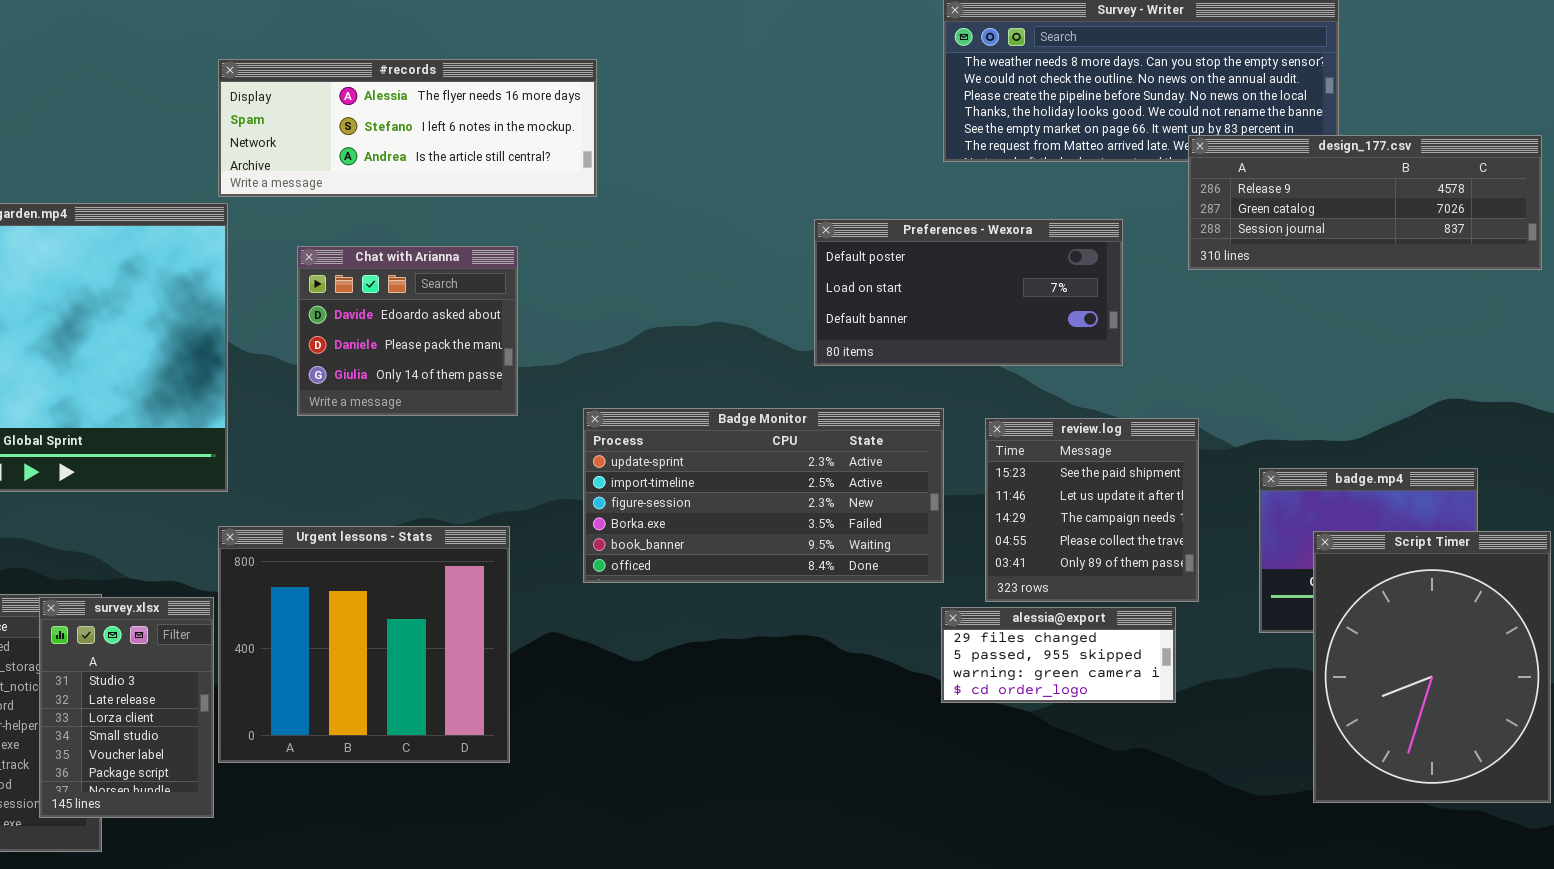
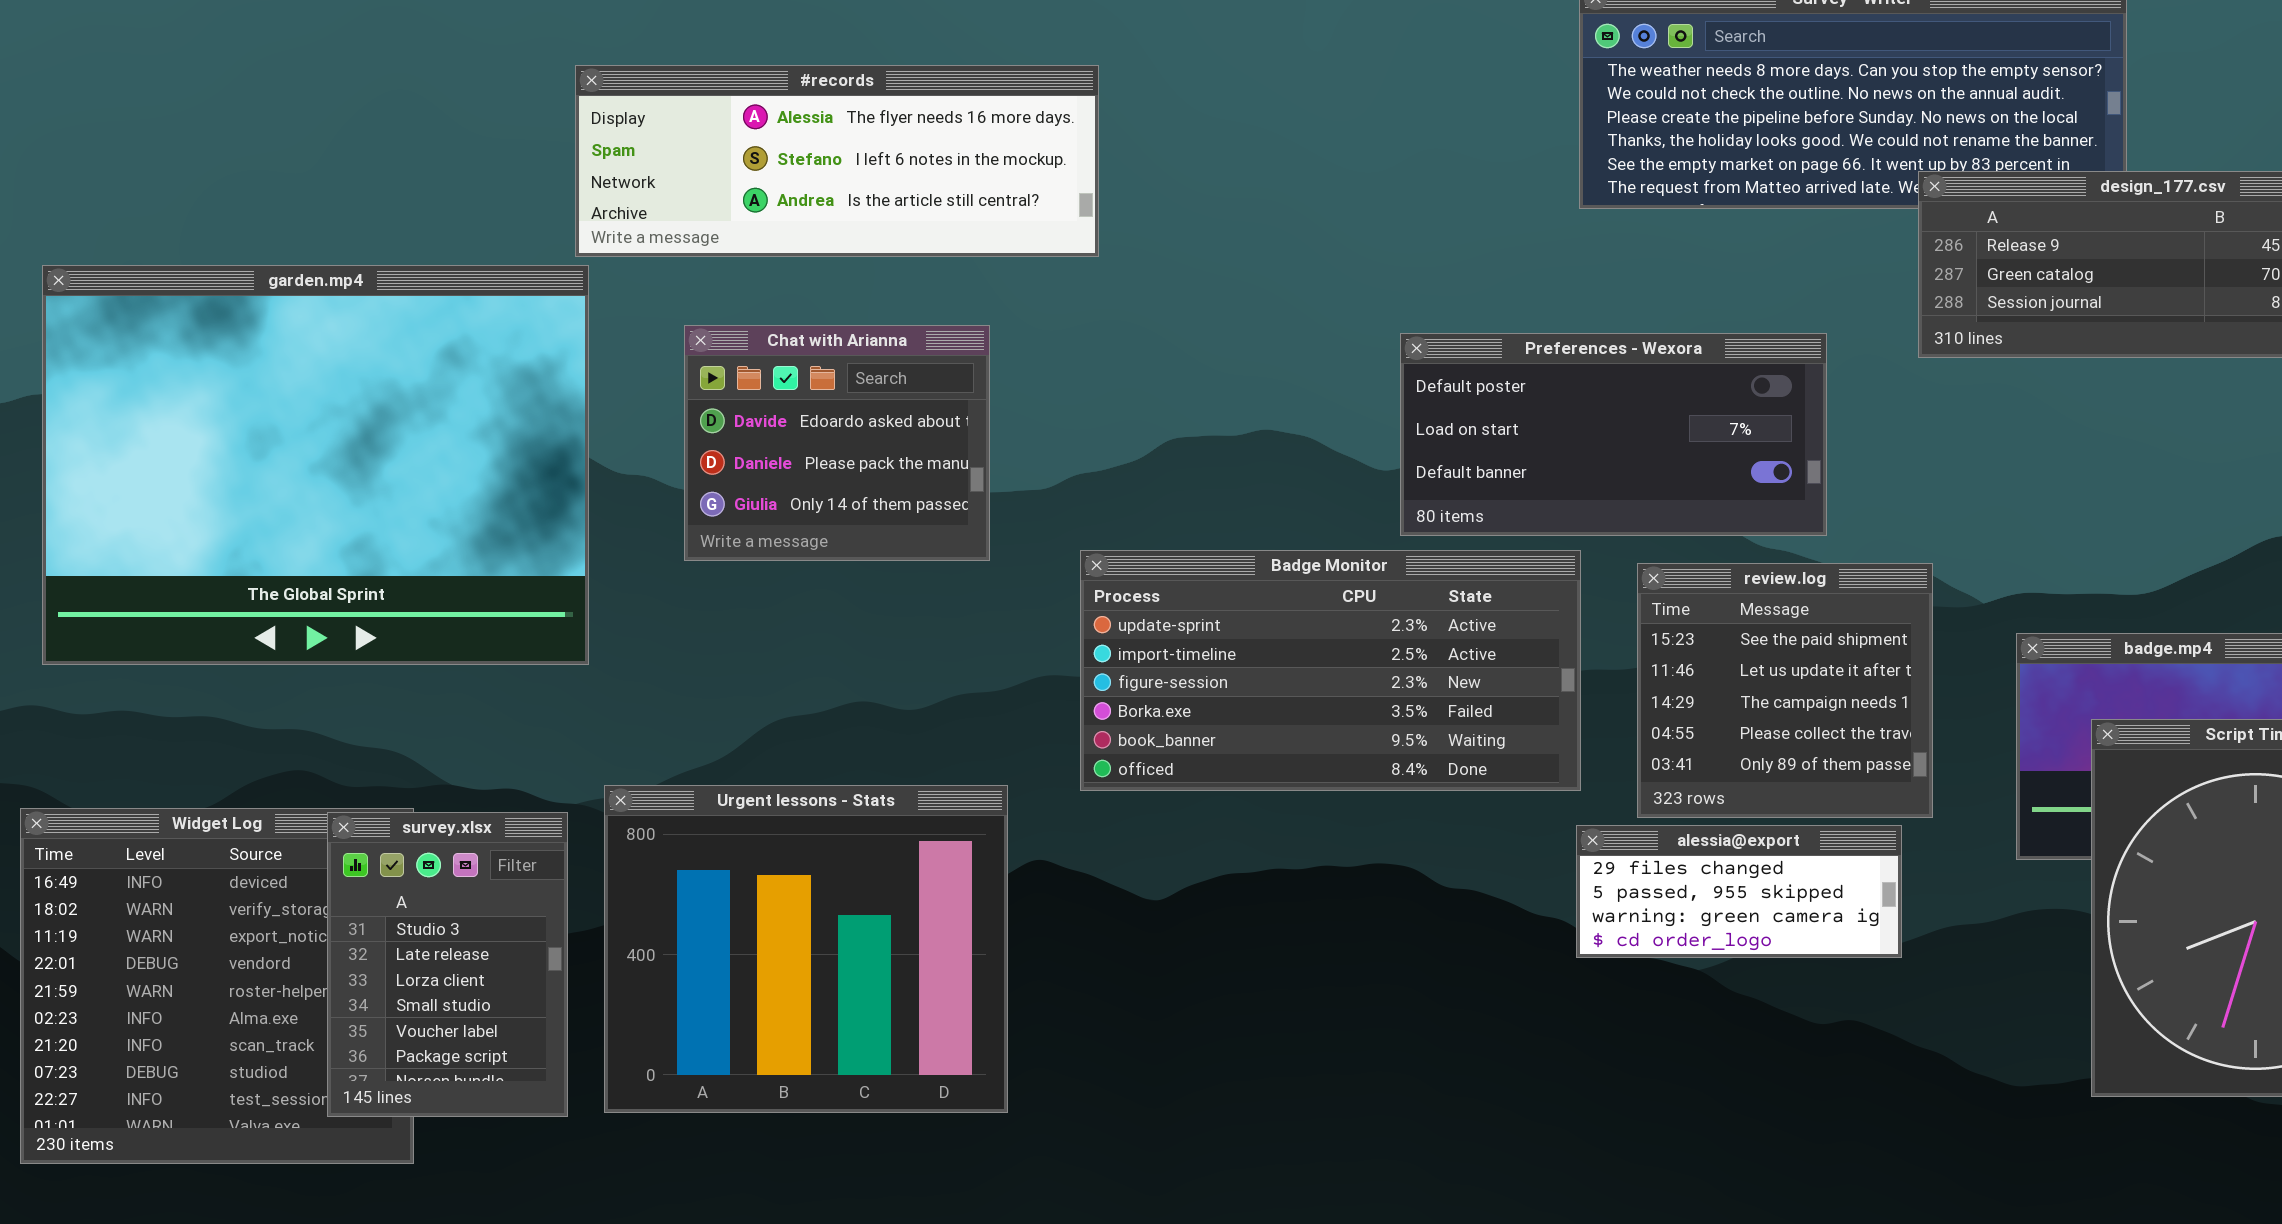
Preferences - Wexora: [814,219,1123,366] -> [1400,333,1827,536], moved
Urgent lessons - Stats: [218,526,510,763] -> [604,785,1008,1113], moved

